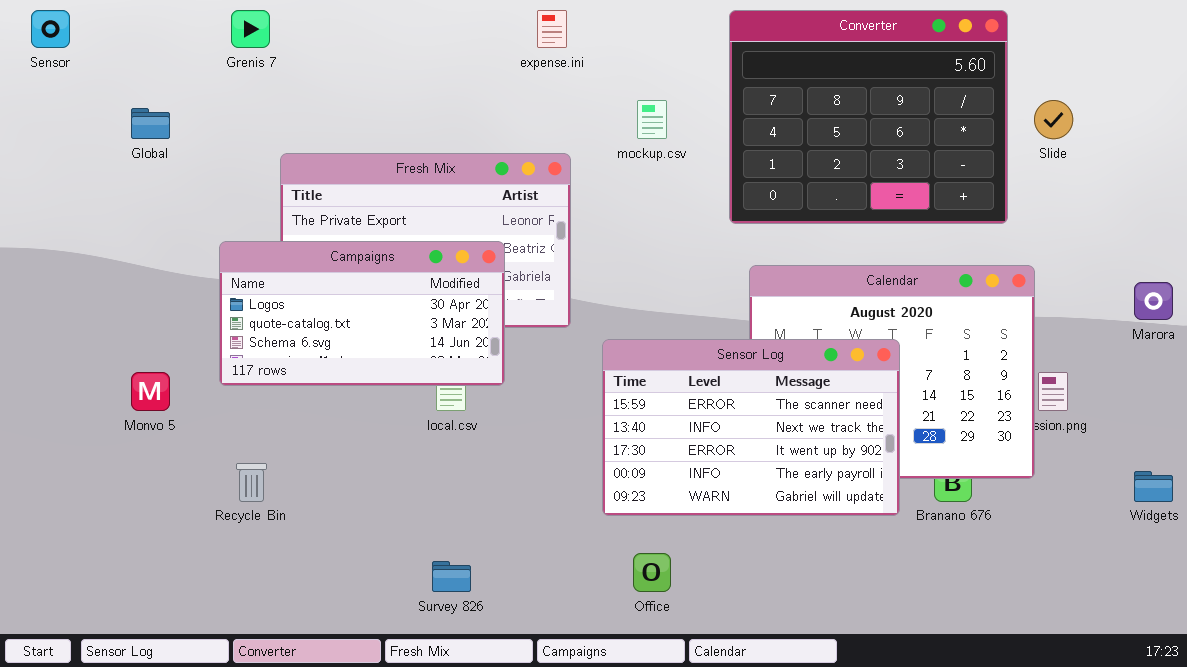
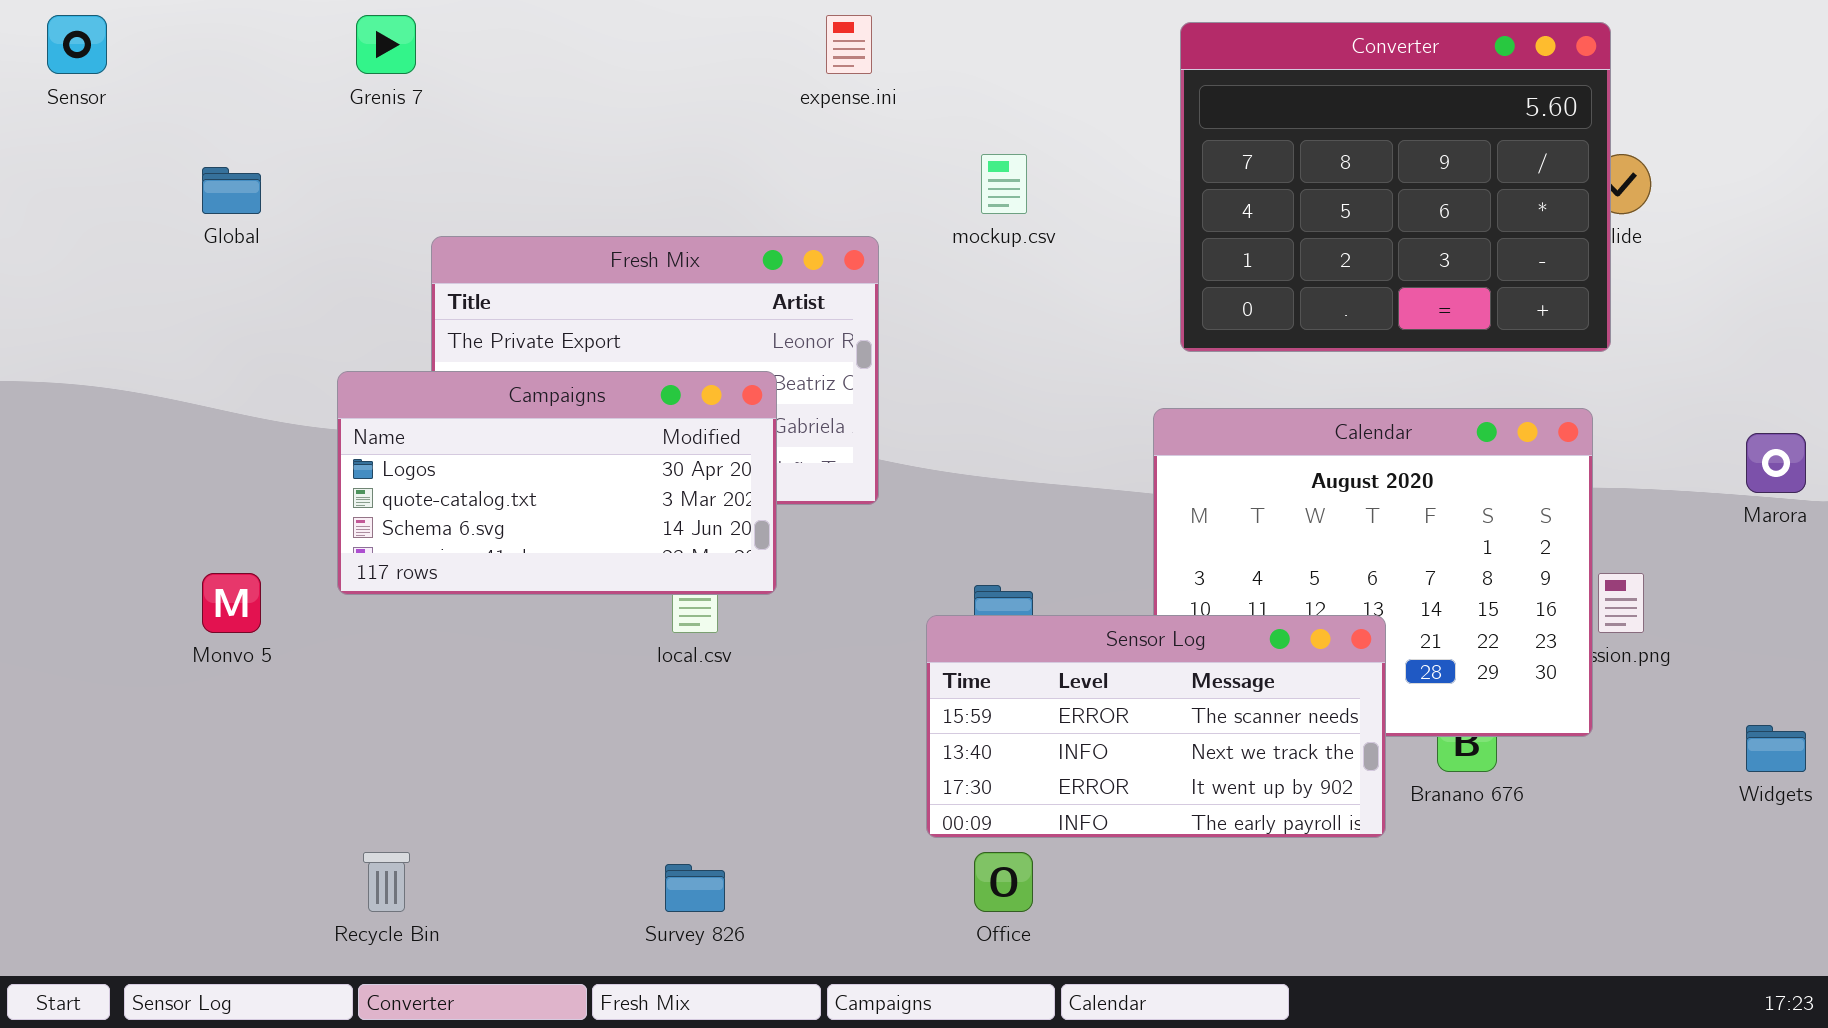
Converter: [729,10,1008,224] -> [1180,22,1611,352], moved
Sensor Log: [602,339,900,516] -> [926,615,1386,838], moved, resized
Recycle Bin: [236,463,267,502] -> [363,852,410,912], moved

